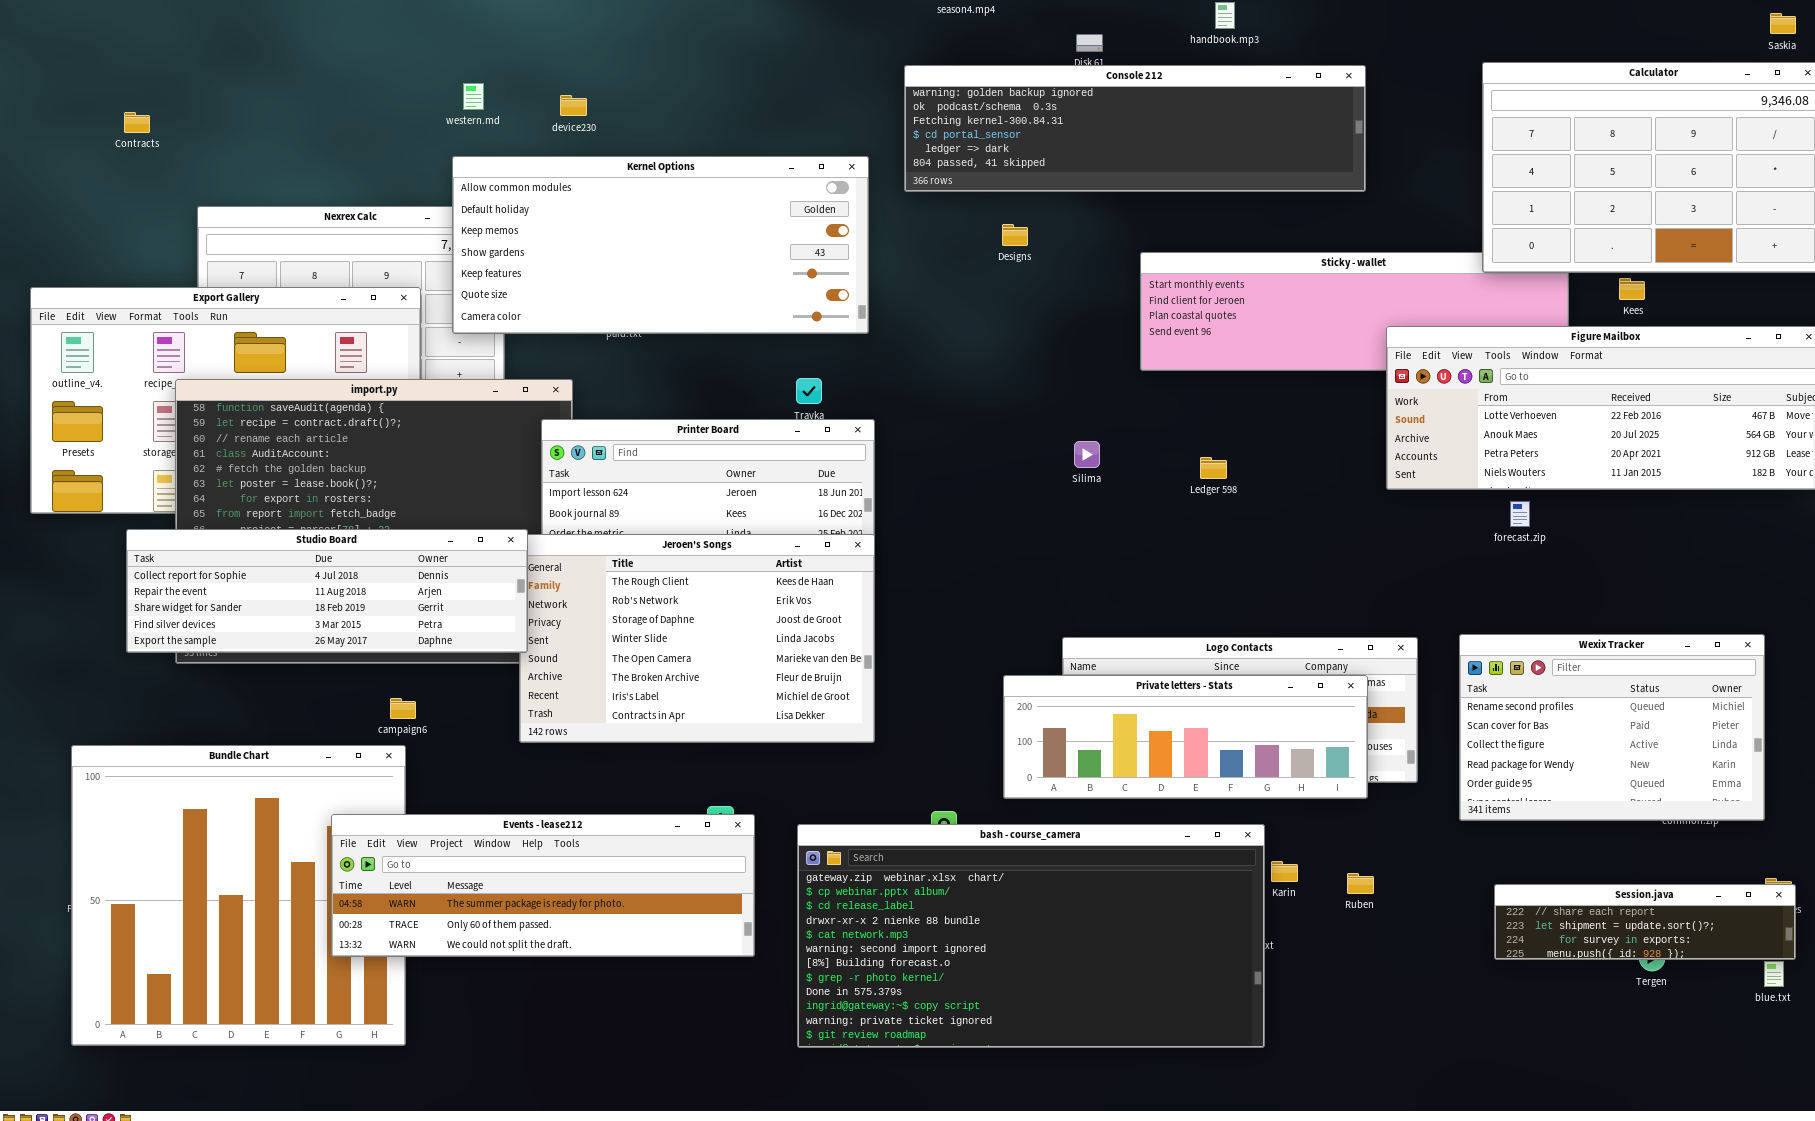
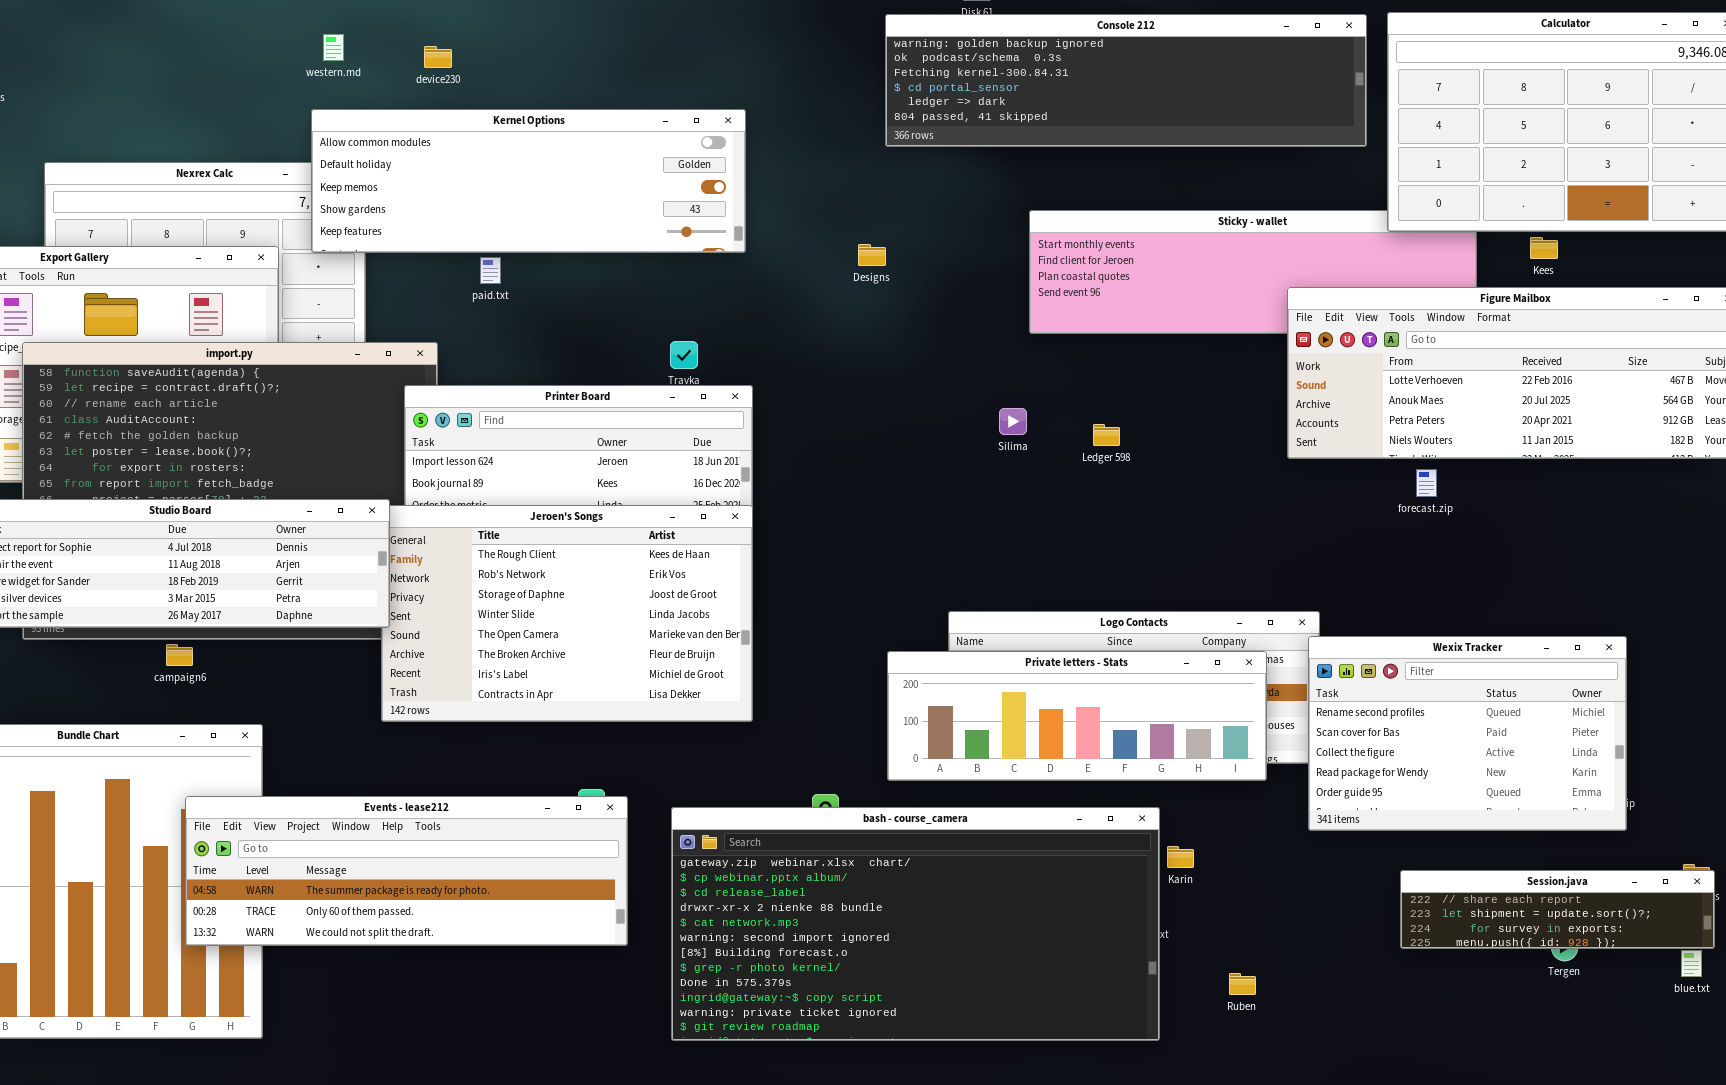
Console 212: [904,65,1366,192] -> [885,14,1367,147], moved
Kernel Options: [452,156,869,334] -> [311,109,746,253], resized
Designs: [1002,224,1028,246] -> [858,244,886,266], moved
Silima: [1074,441,1100,468] -> [999,408,1027,435], moved
Wexix Tracker: [1459,634,1765,821] -> [1308,636,1627,831], moved
campaign6: [390,698,416,719] -> [166,644,193,666], moved
Ruben: [1347,873,1374,894] -> [1229,973,1256,995], moved

